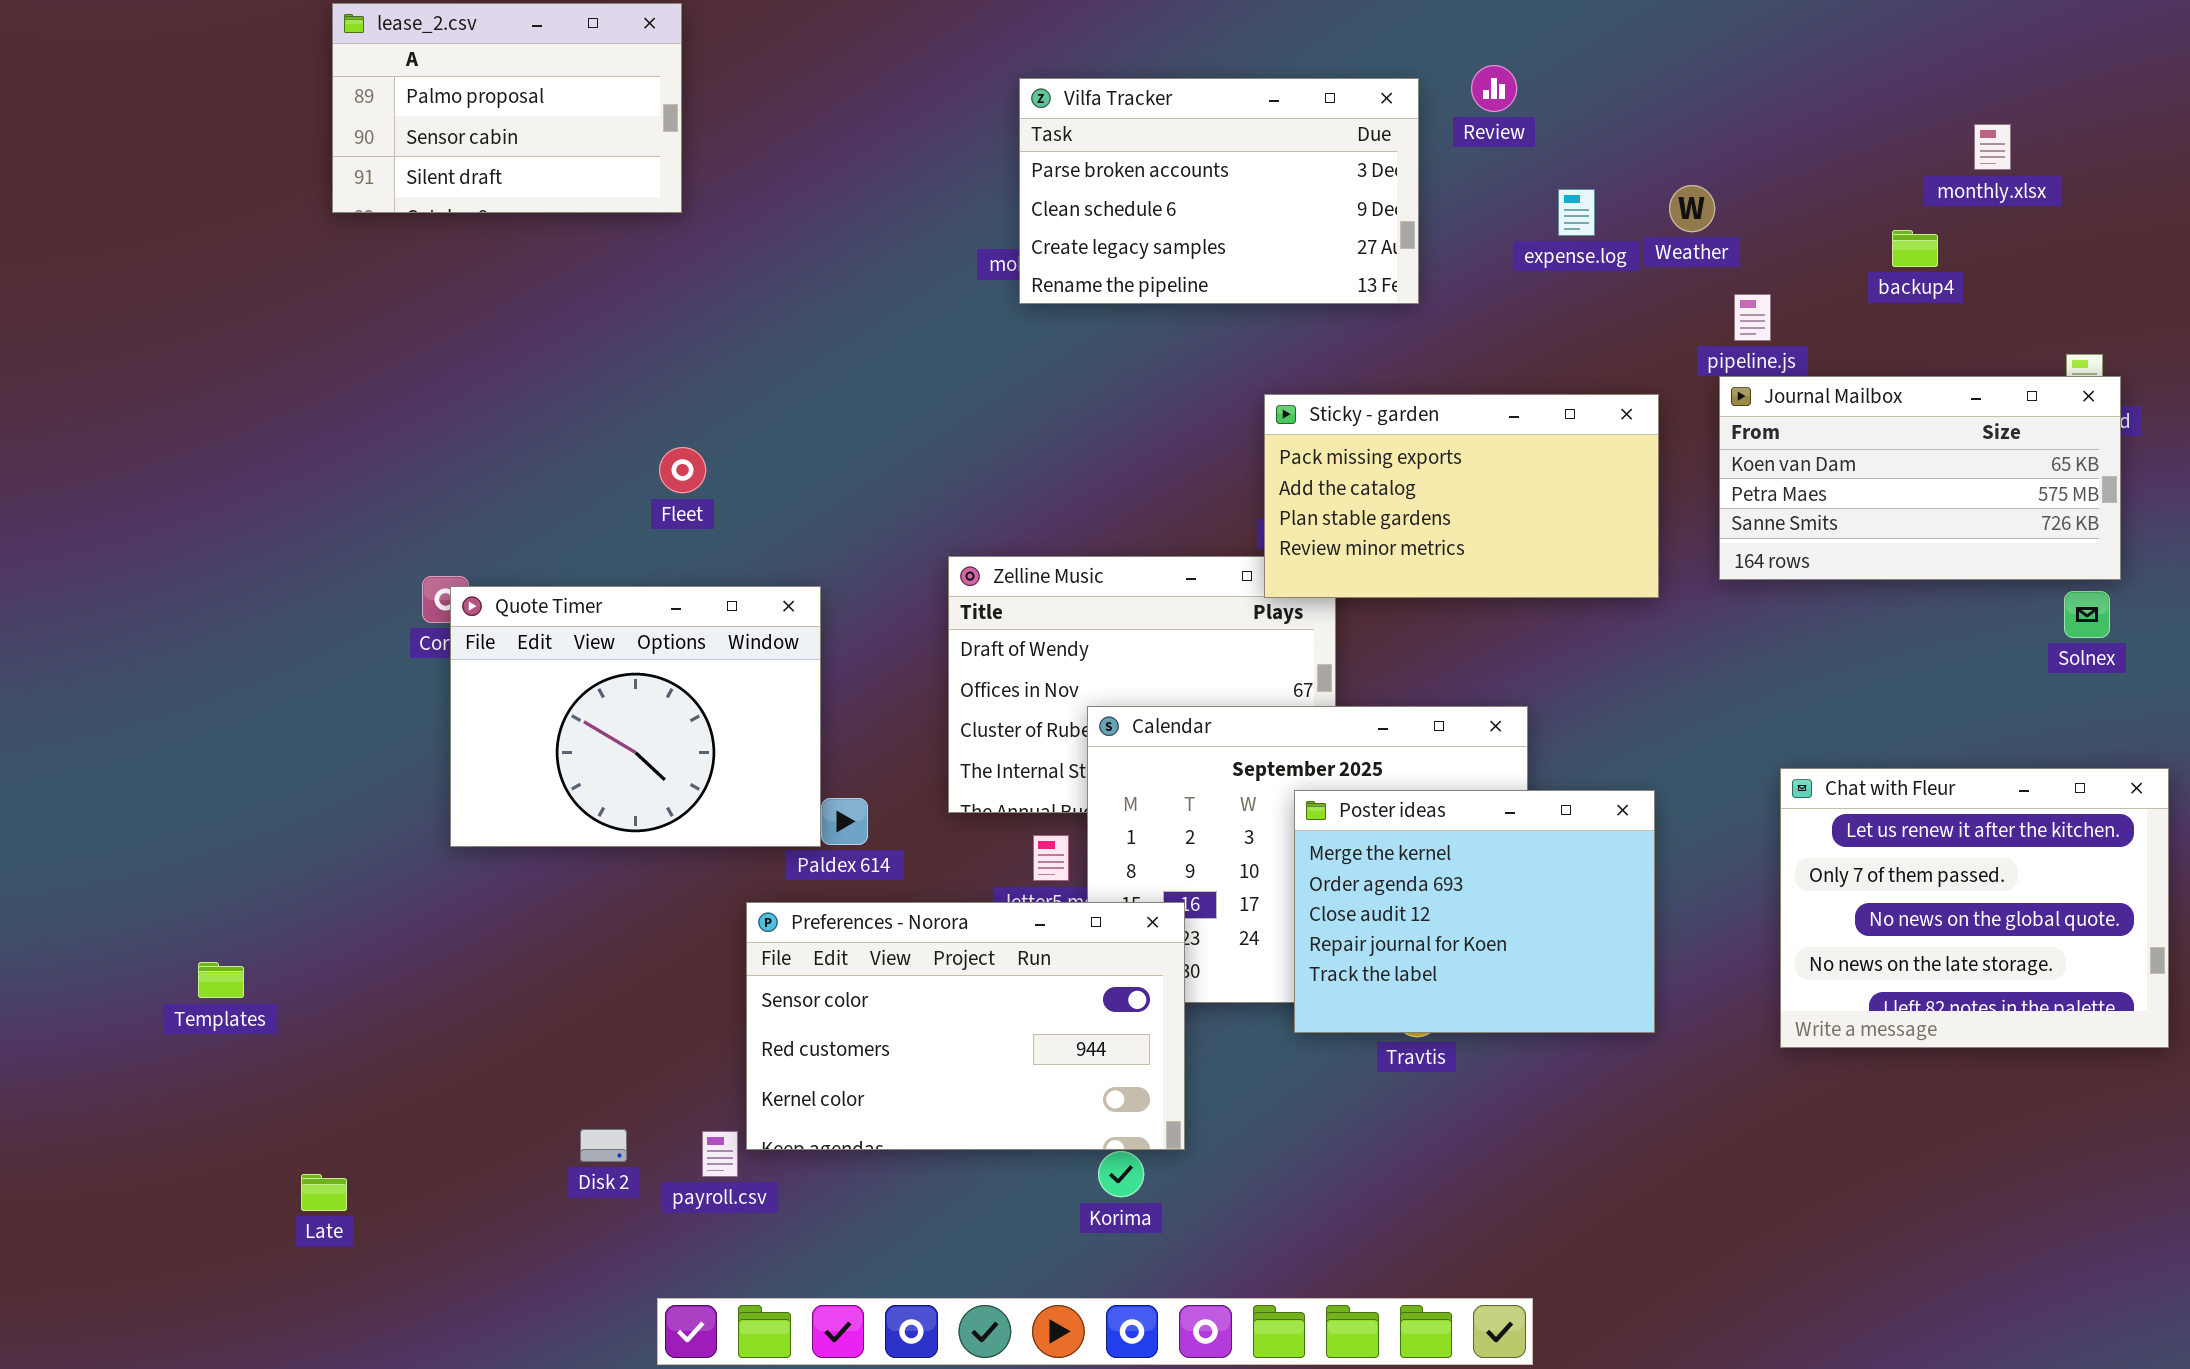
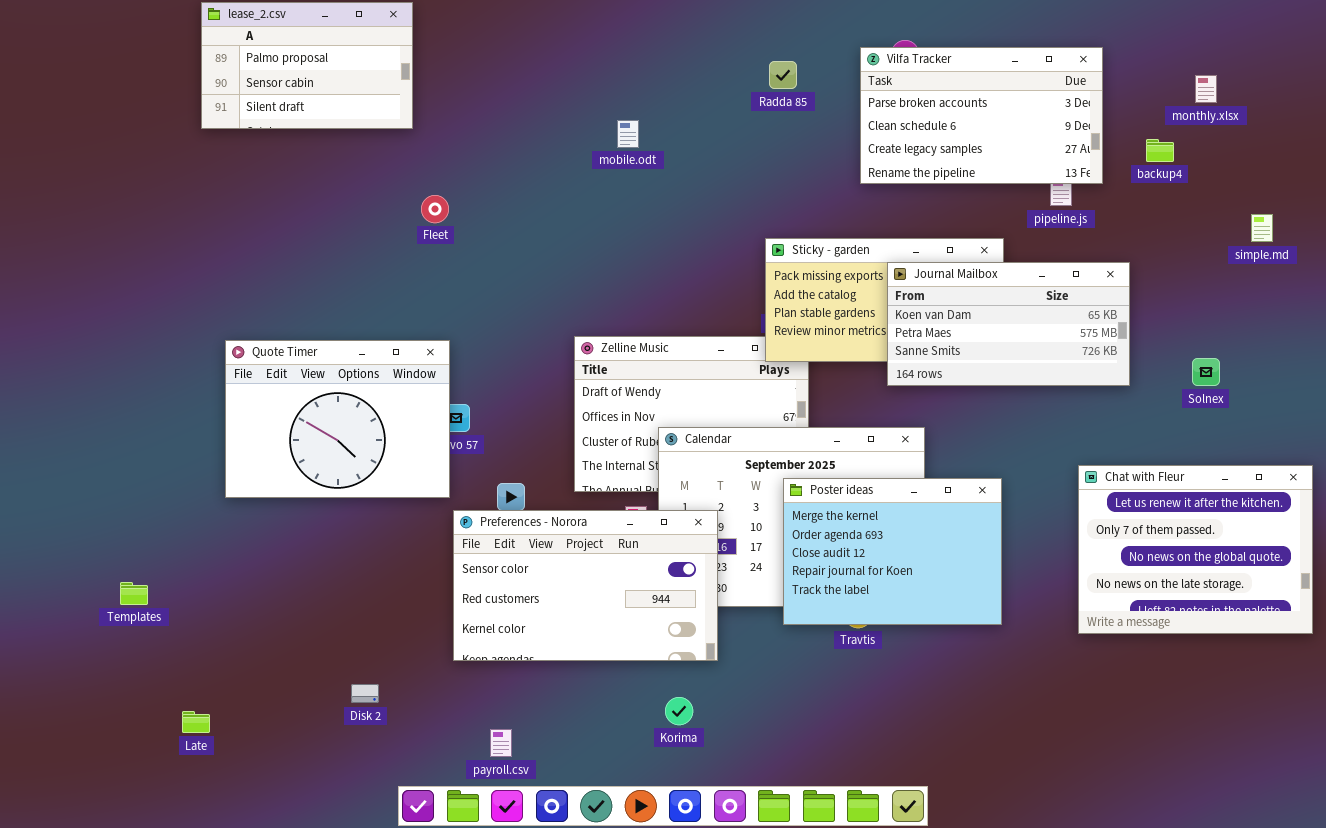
Vilfa Tracker: [1019,78,1419,304] -> [860,47,1103,184], moved
Journal Mailbox: [1719,376,2121,580] -> [887,262,1130,386], moved
Fleet: [659,447,706,493] -> [421,195,449,223], moved
Quote Timer: [450,586,821,847] -> [225,340,450,498], moved
Solnex: [2064,591,2110,638] -> [1192,358,1220,386], moved
Preferences - Norora: [746,902,1185,1150] -> [453,510,718,661], moved
payroll.csv: [702,1131,738,1177] -> [490,729,512,757], moved

